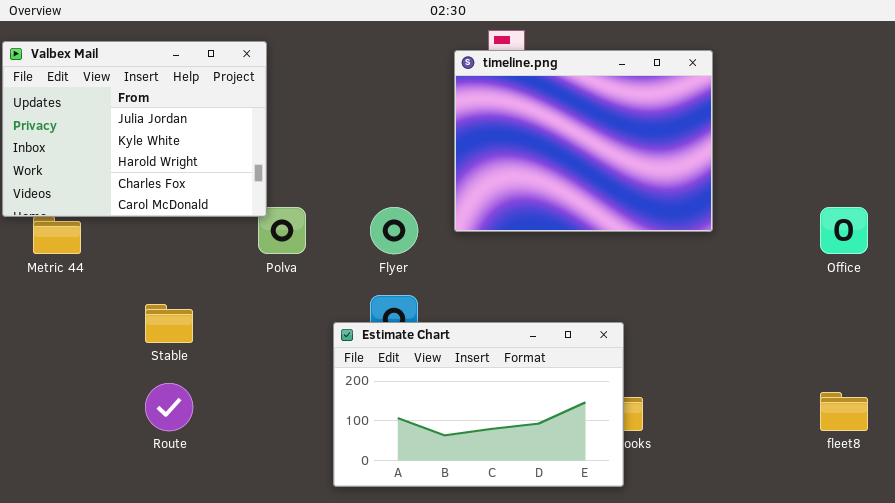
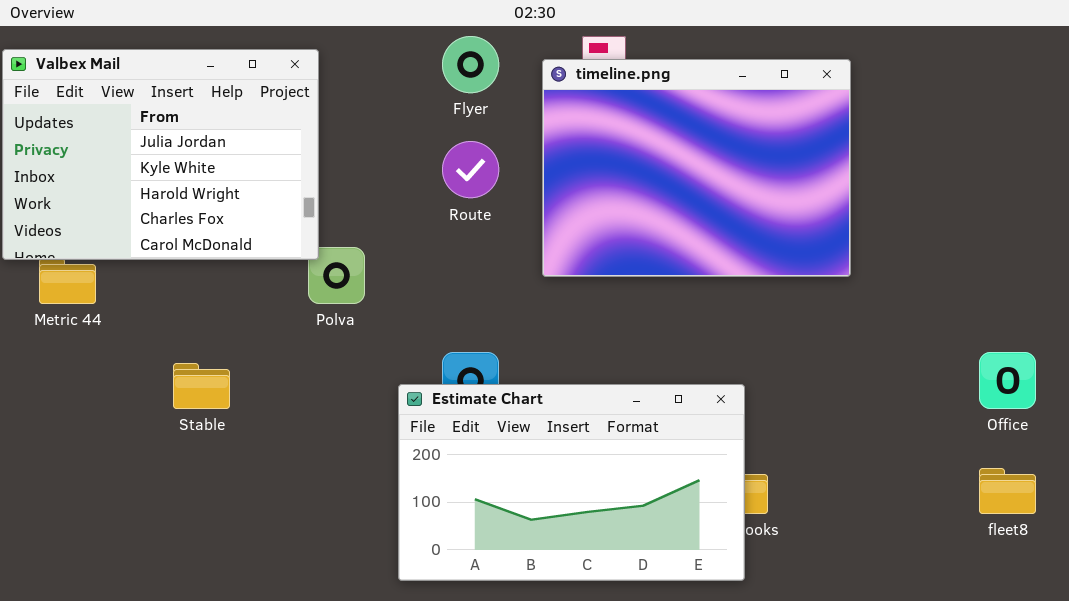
Flyer: [370,207,418,254] -> [442,36,499,93], moved
Office: [820,207,868,254] -> [979,352,1036,409], moved
Route: [145,383,193,431] -> [442,141,499,198], moved

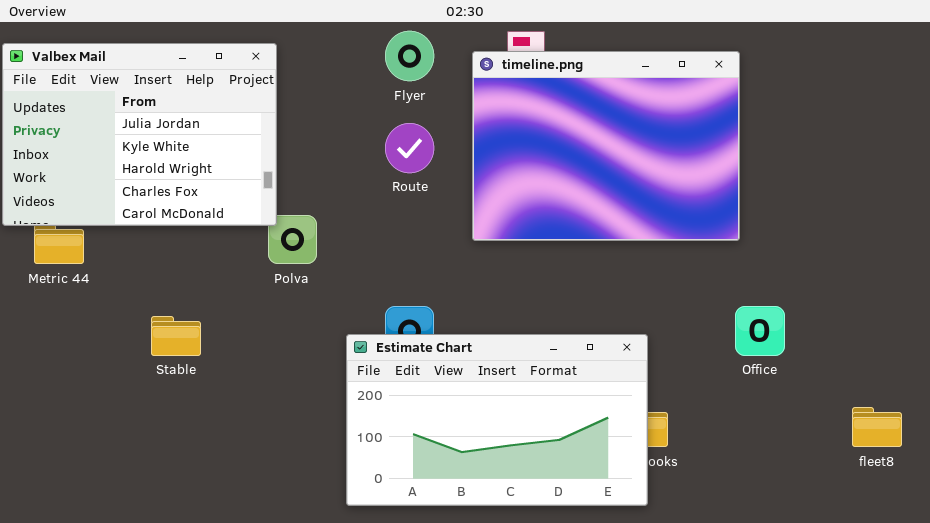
Office: [979,352,1036,409] -> [735,306,785,356], moved

